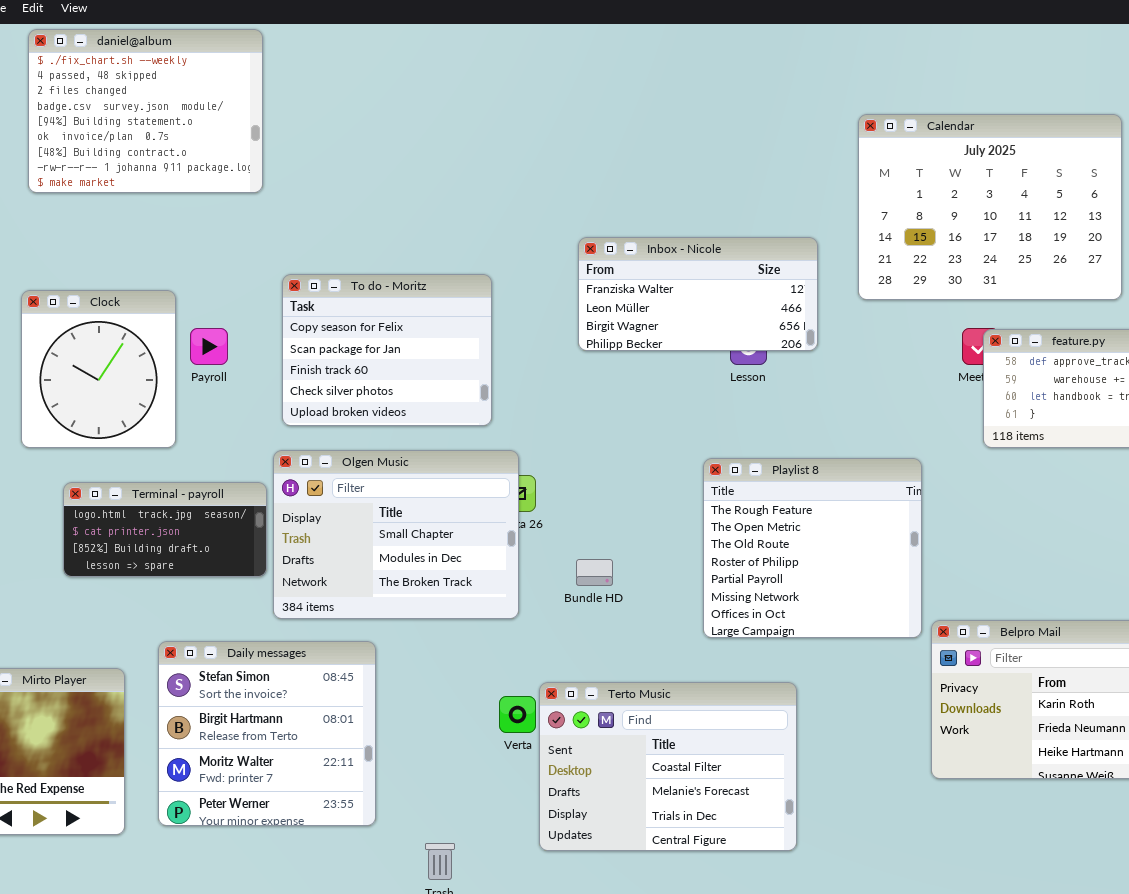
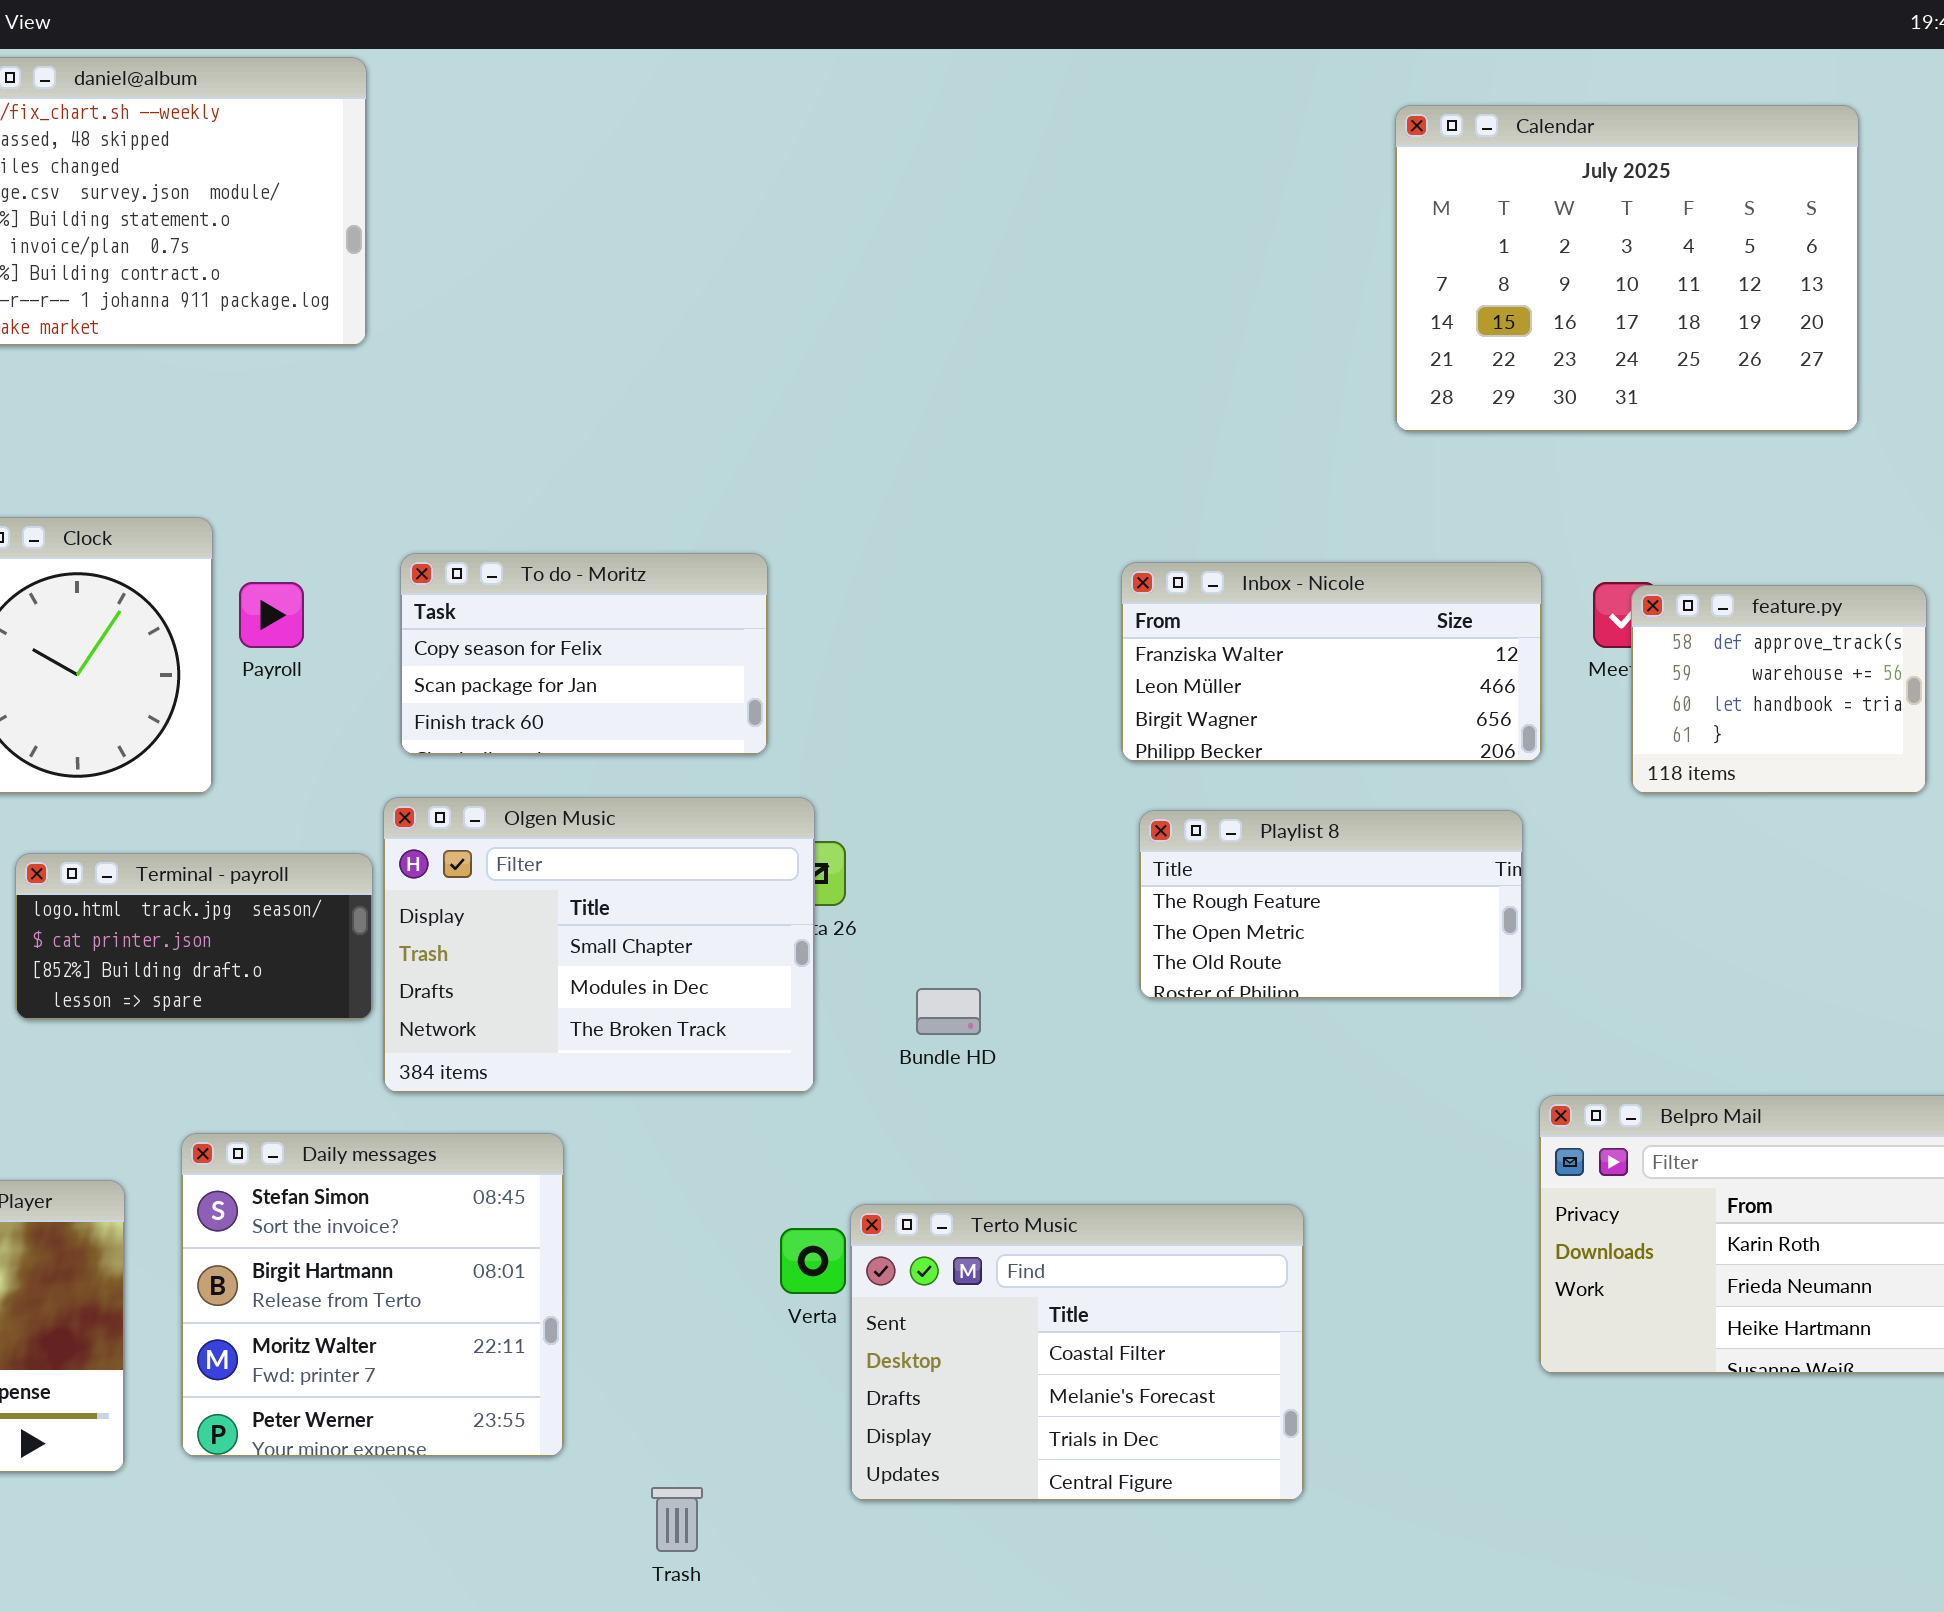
Calendar: [858,114,1122,300] -> [1395,105,1859,432], moved
Inbox - Nicole: [578,237,818,351] -> [1121,562,1542,762], moved
To do - Moritz: [282,274,492,426] -> [400,553,768,755], resized
Playlist 8: [703,458,922,638] -> [1139,810,1523,999], resized

